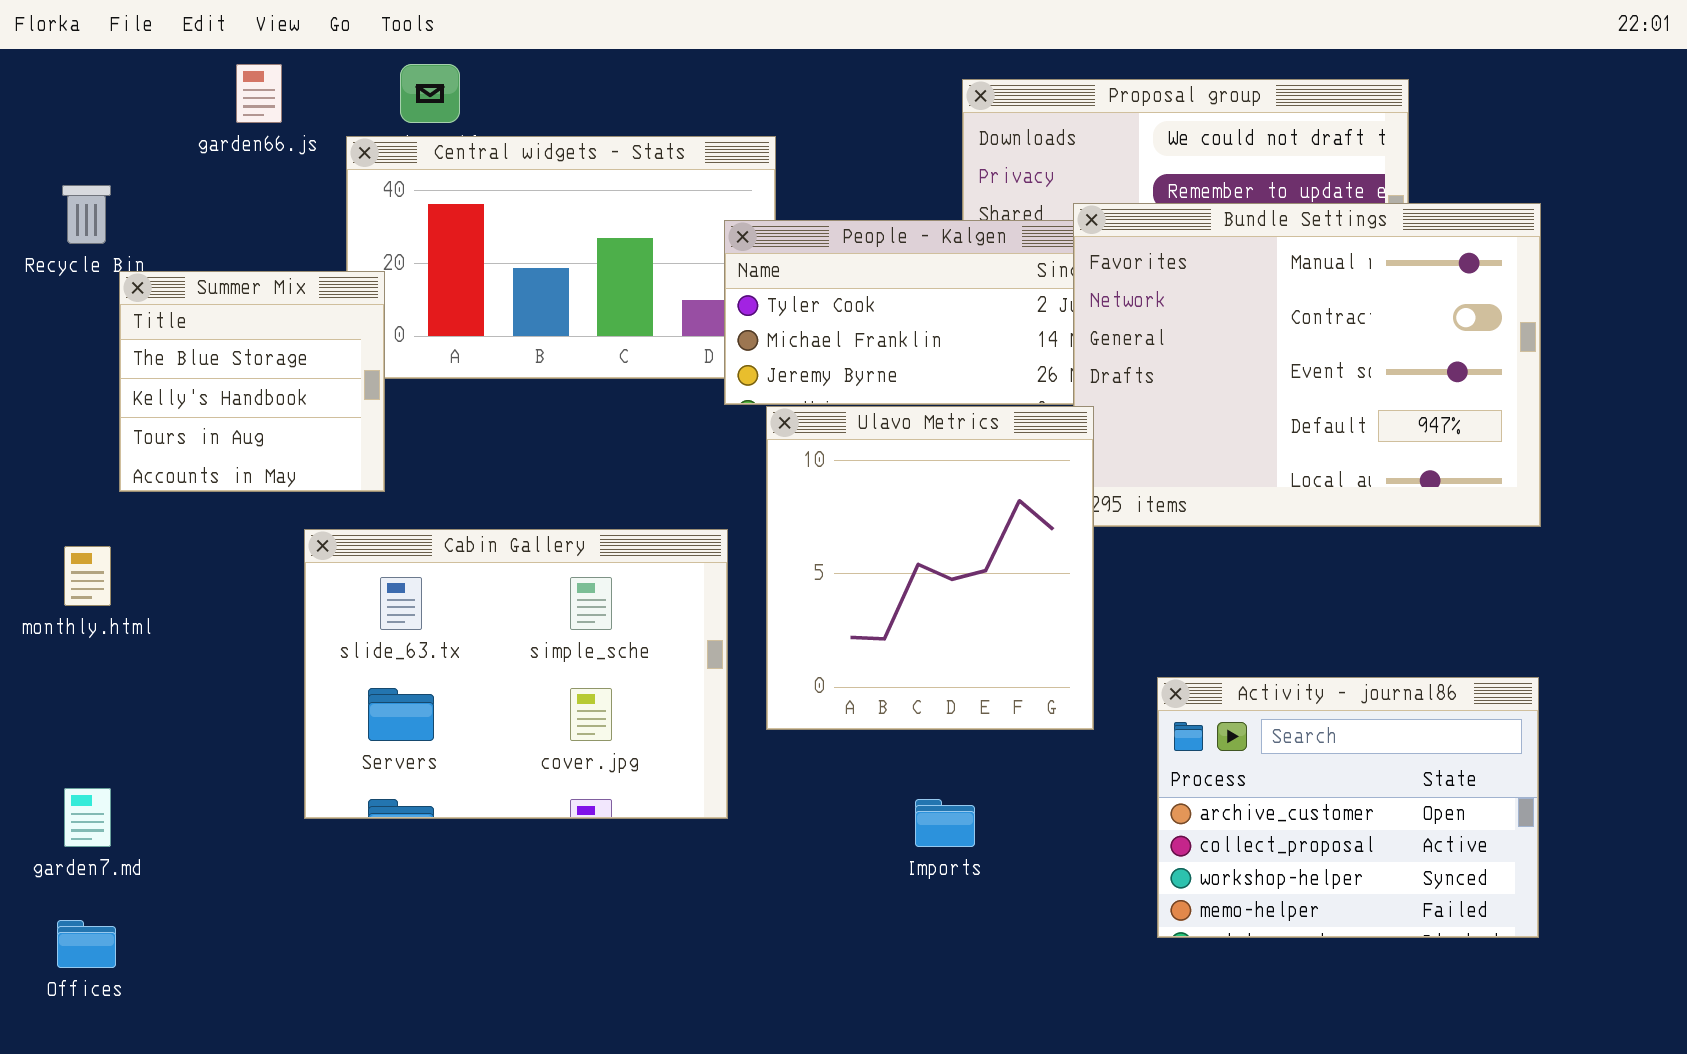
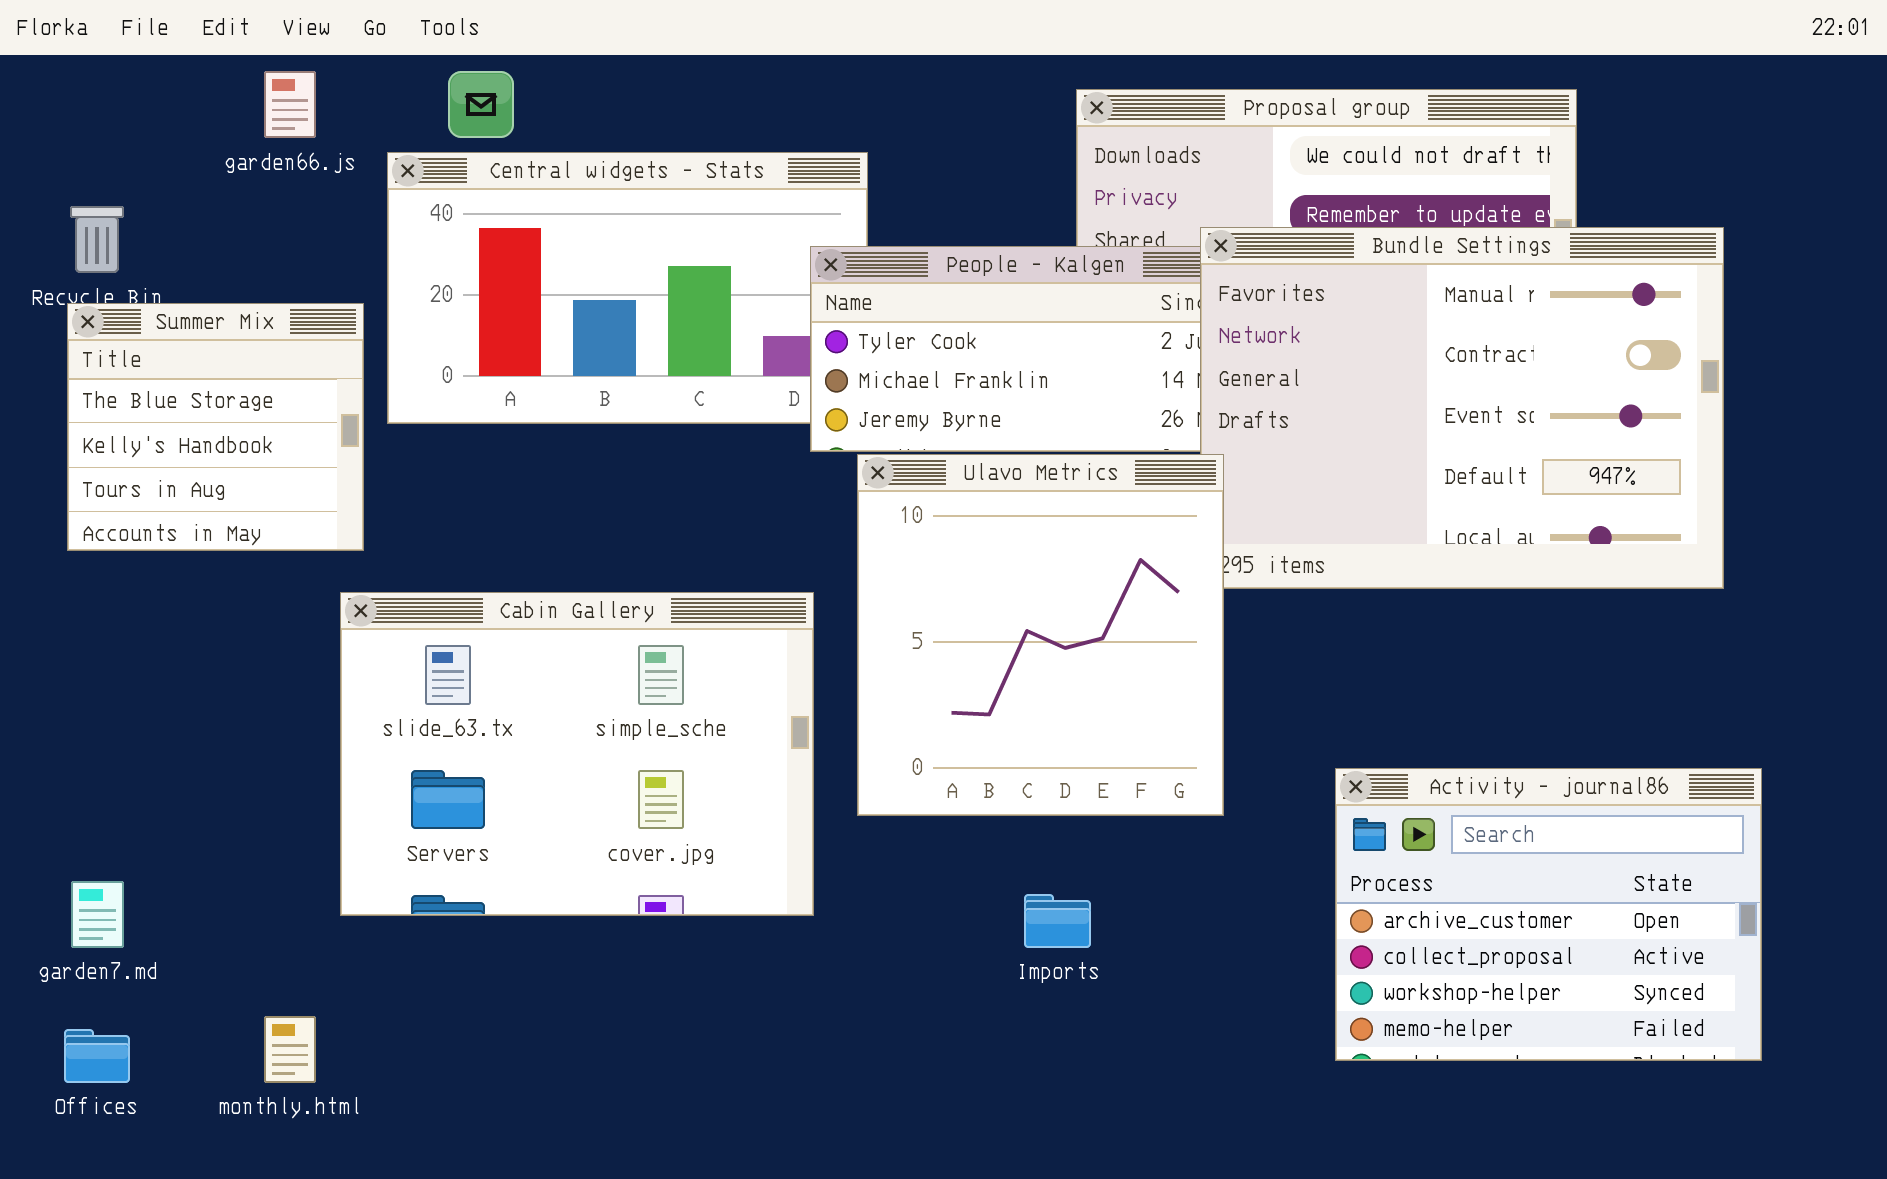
Summer Mix: [119,271,385,492] -> [67,303,364,551], moved
monthly.html: [64,546,111,606] -> [264,1016,316,1083], moved
Activity - journal86: [1157,677,1539,938] -> [1335,768,1762,1061], moved

